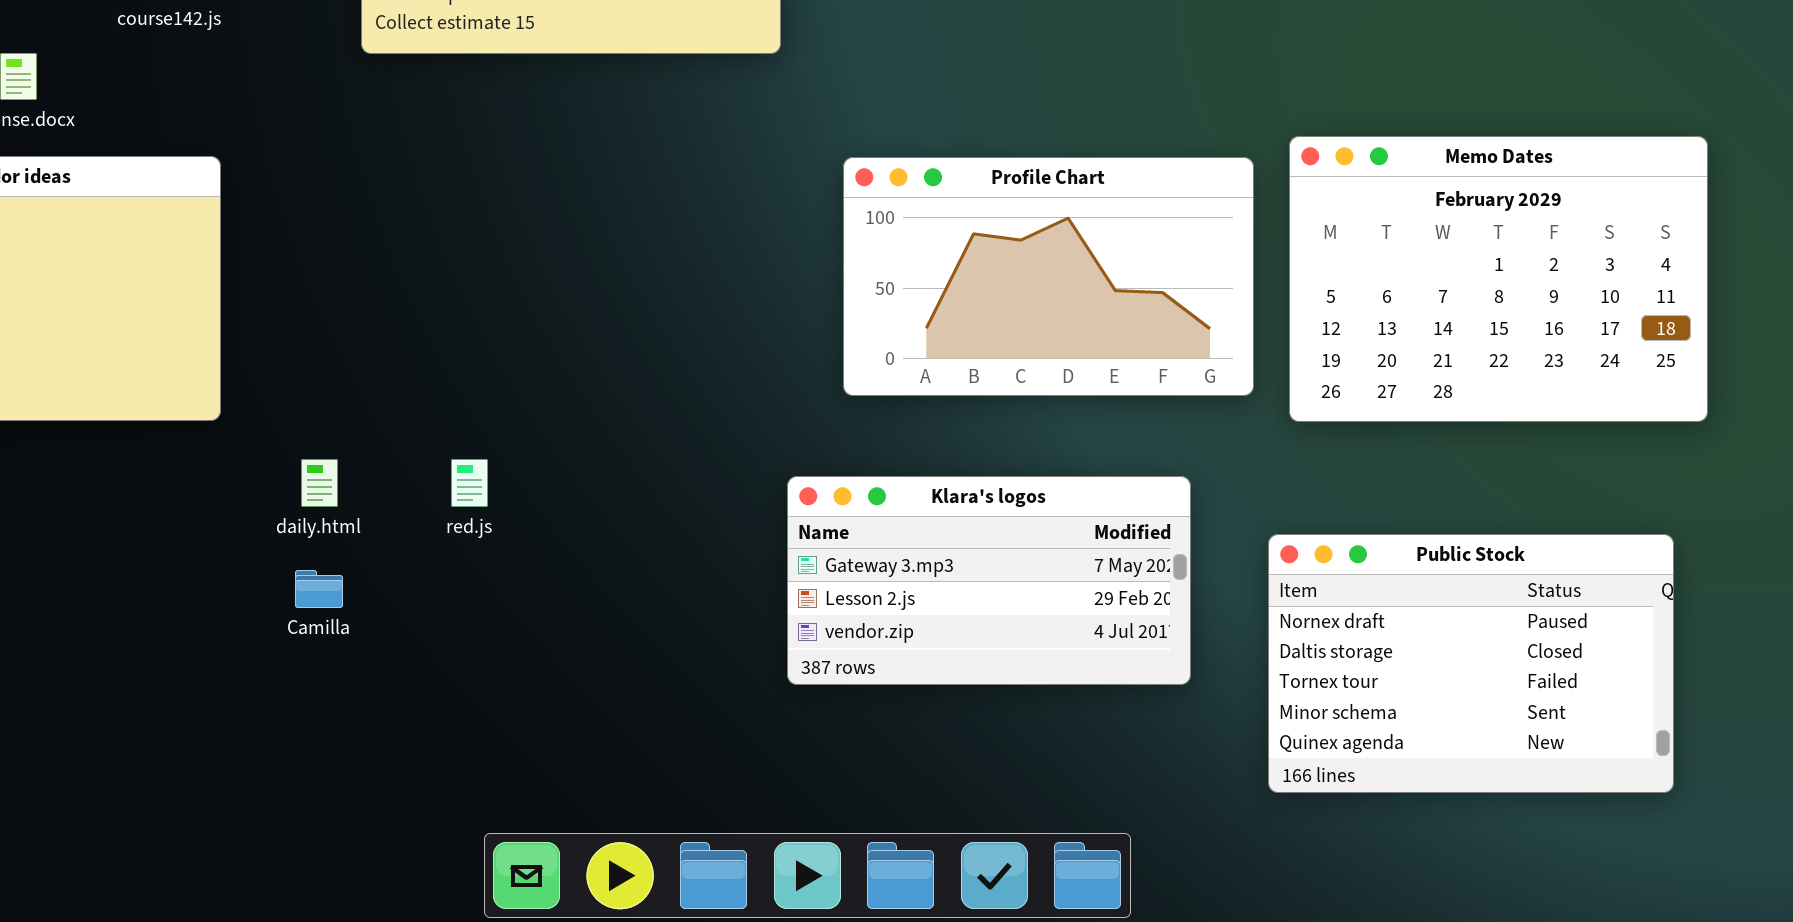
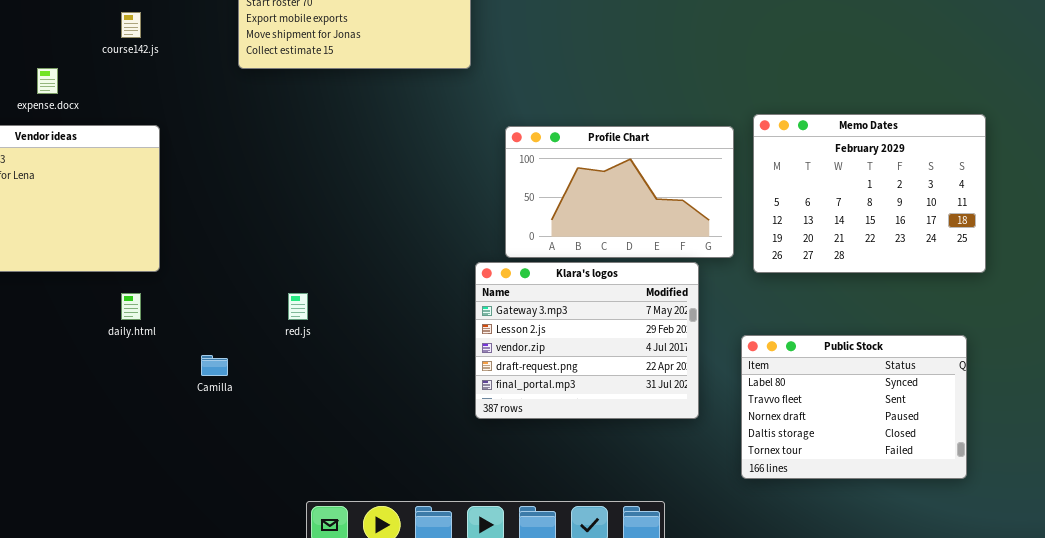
daily.html: [301,459,338,507] -> [121,293,141,320], moved
Klara's logos: [787,476,1191,685] -> [475,262,699,419], resized
Public Stock: [1268,534,1674,793] -> [741,335,967,479], scrolled up 2 rows

